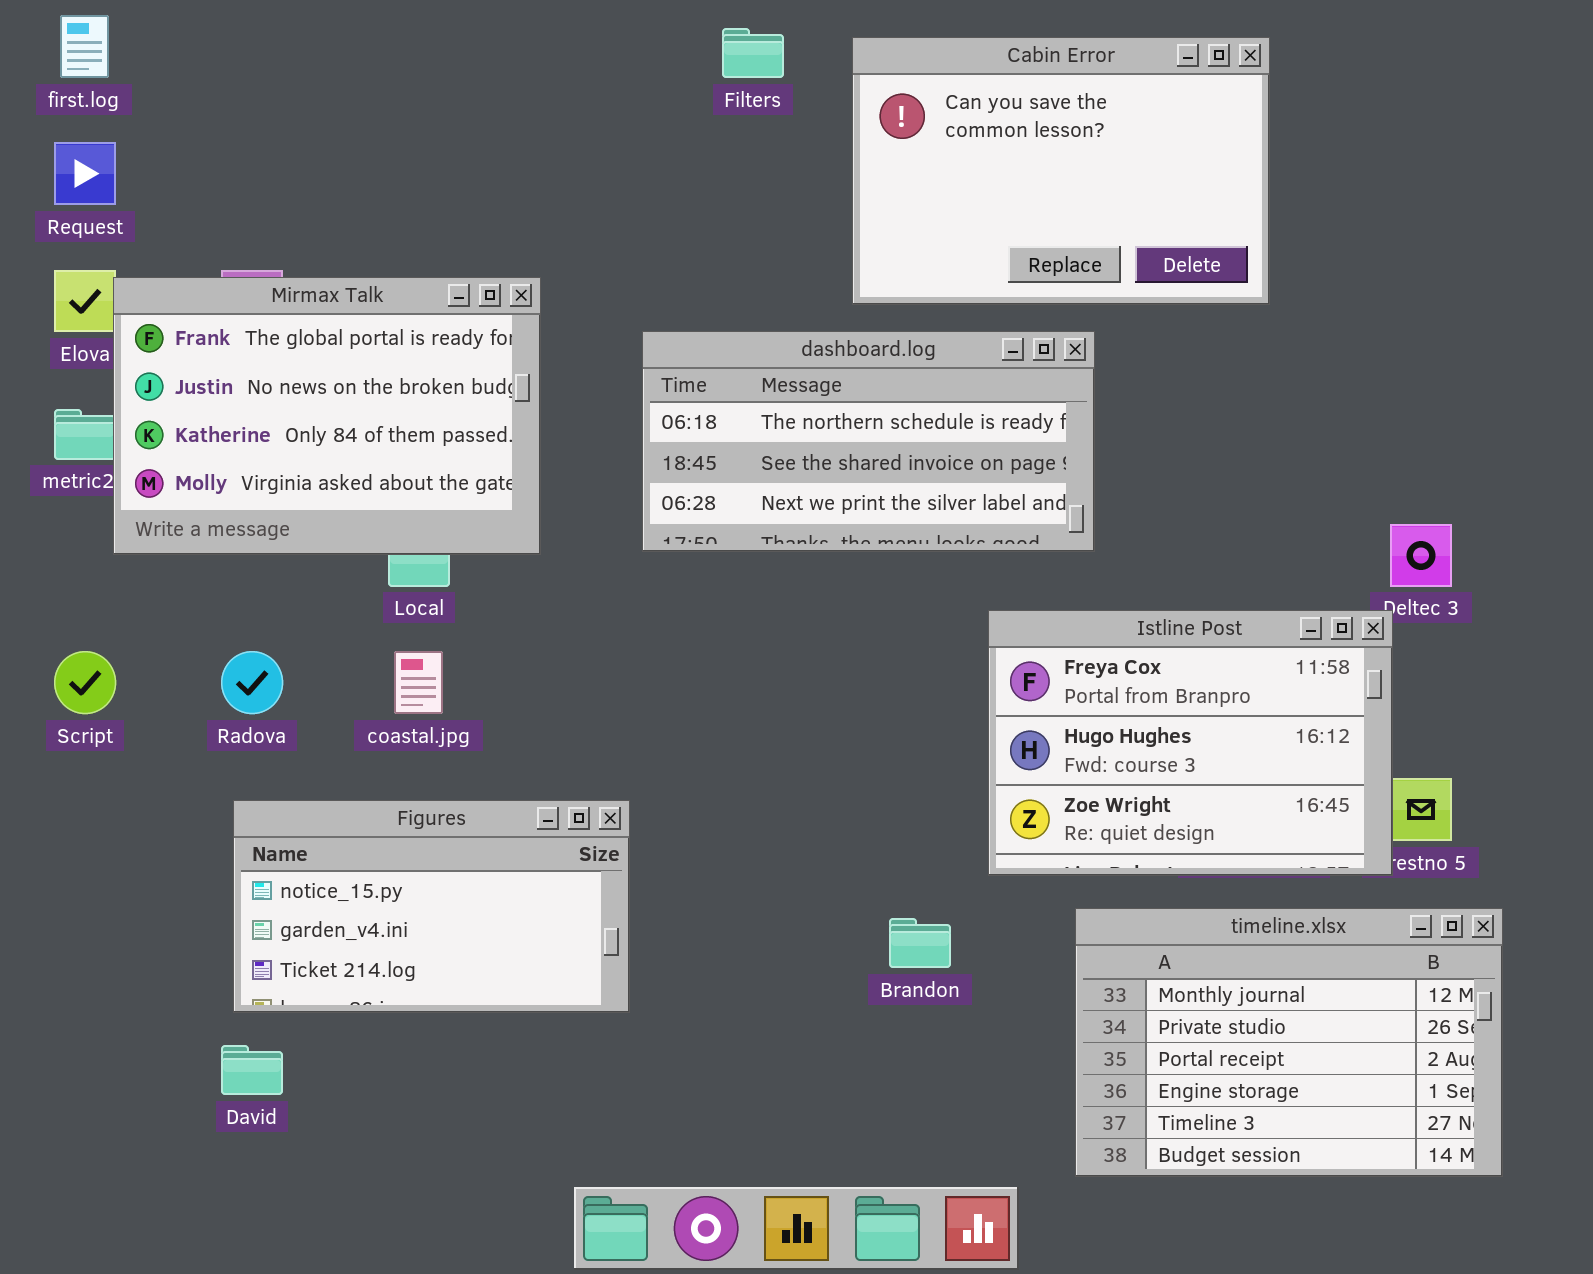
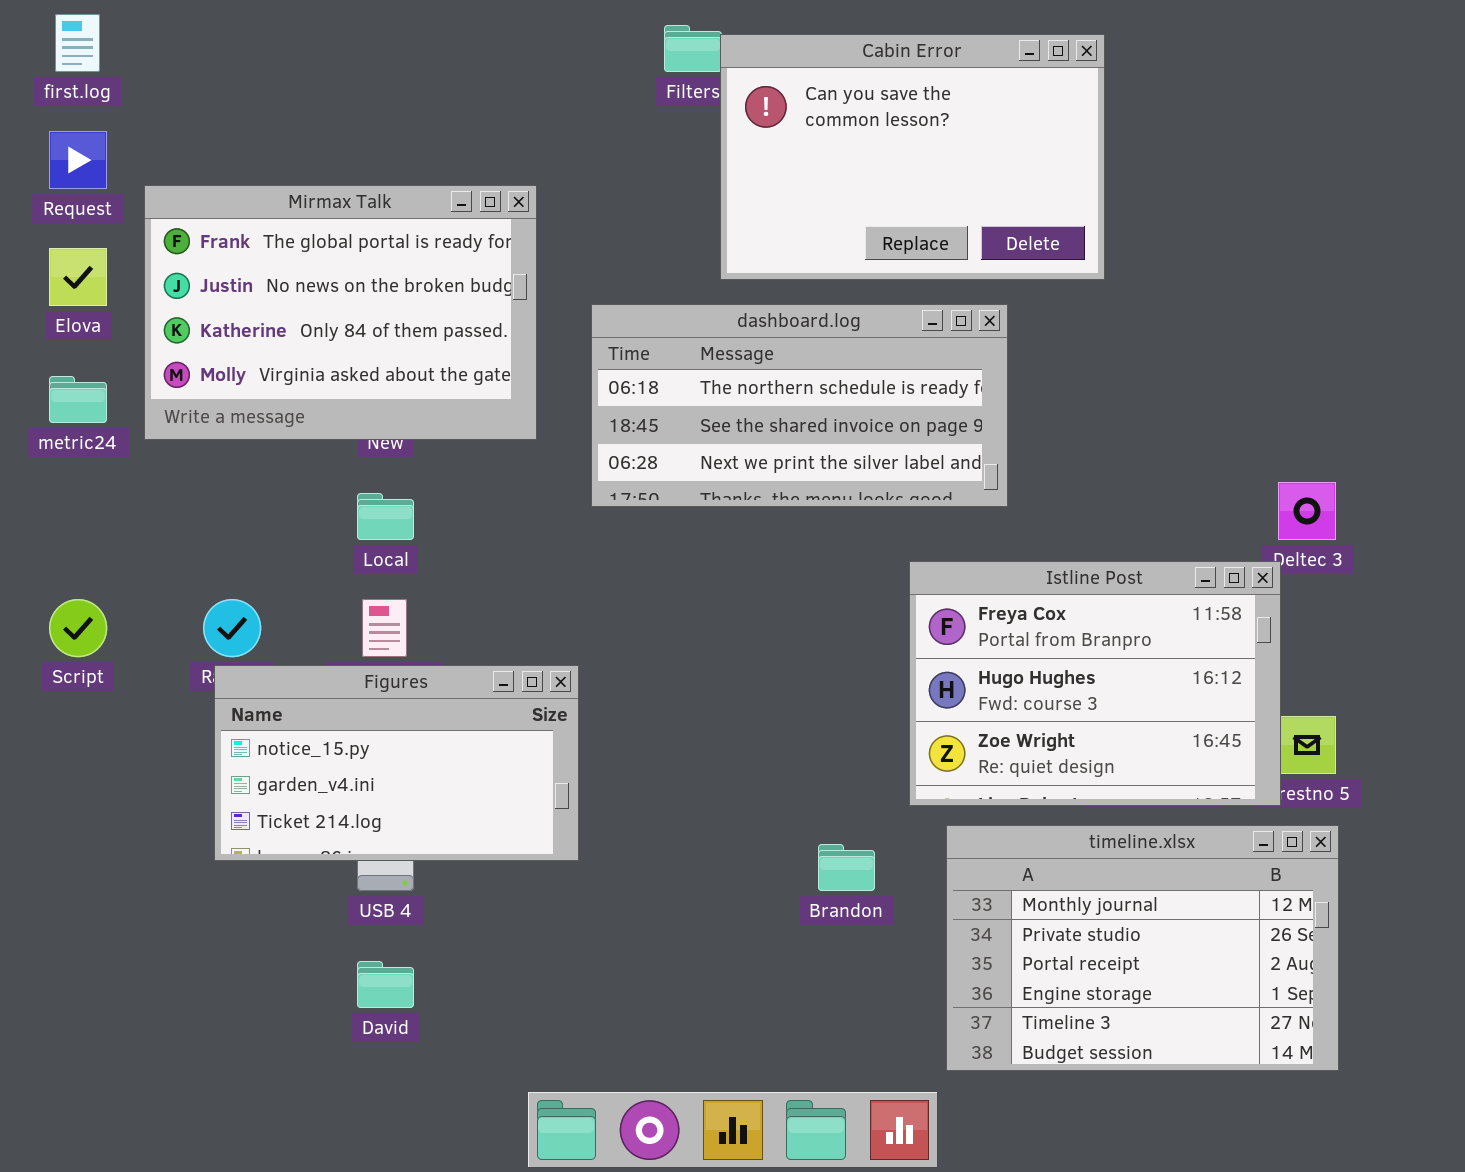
Cabin Error: [852,37,1270,305] -> [720,34,1105,280], moved
Mirmax Talk: [113,277,541,555] -> [144,185,537,440], moved
Figures: [233,800,630,1013] -> [214,665,579,861], moved
timeline.xlsx: [1075,908,1503,1177] -> [946,825,1339,1071], moved
David: [221,1045,283,1095] -> [357,961,414,1008], moved

